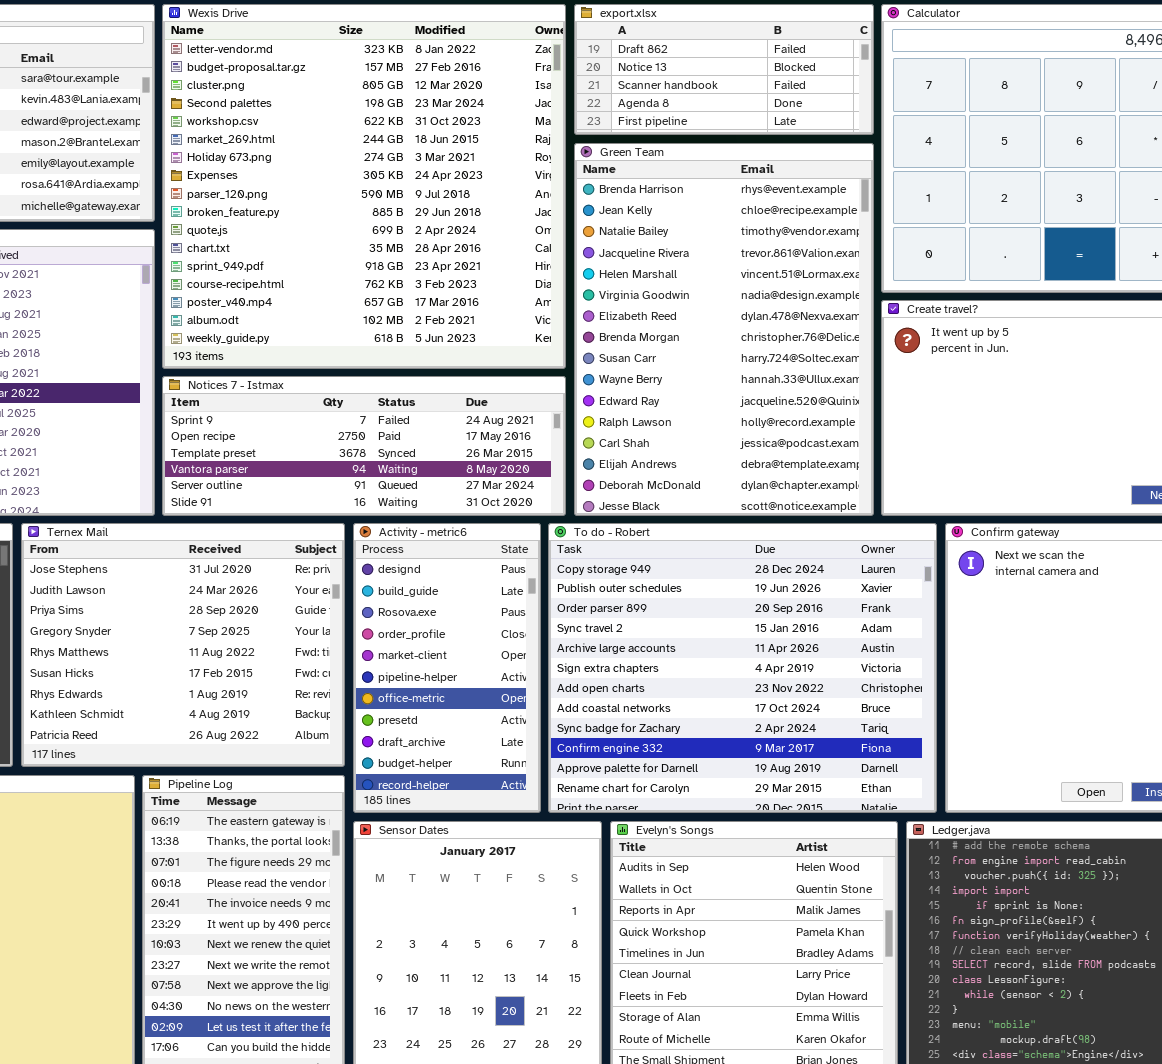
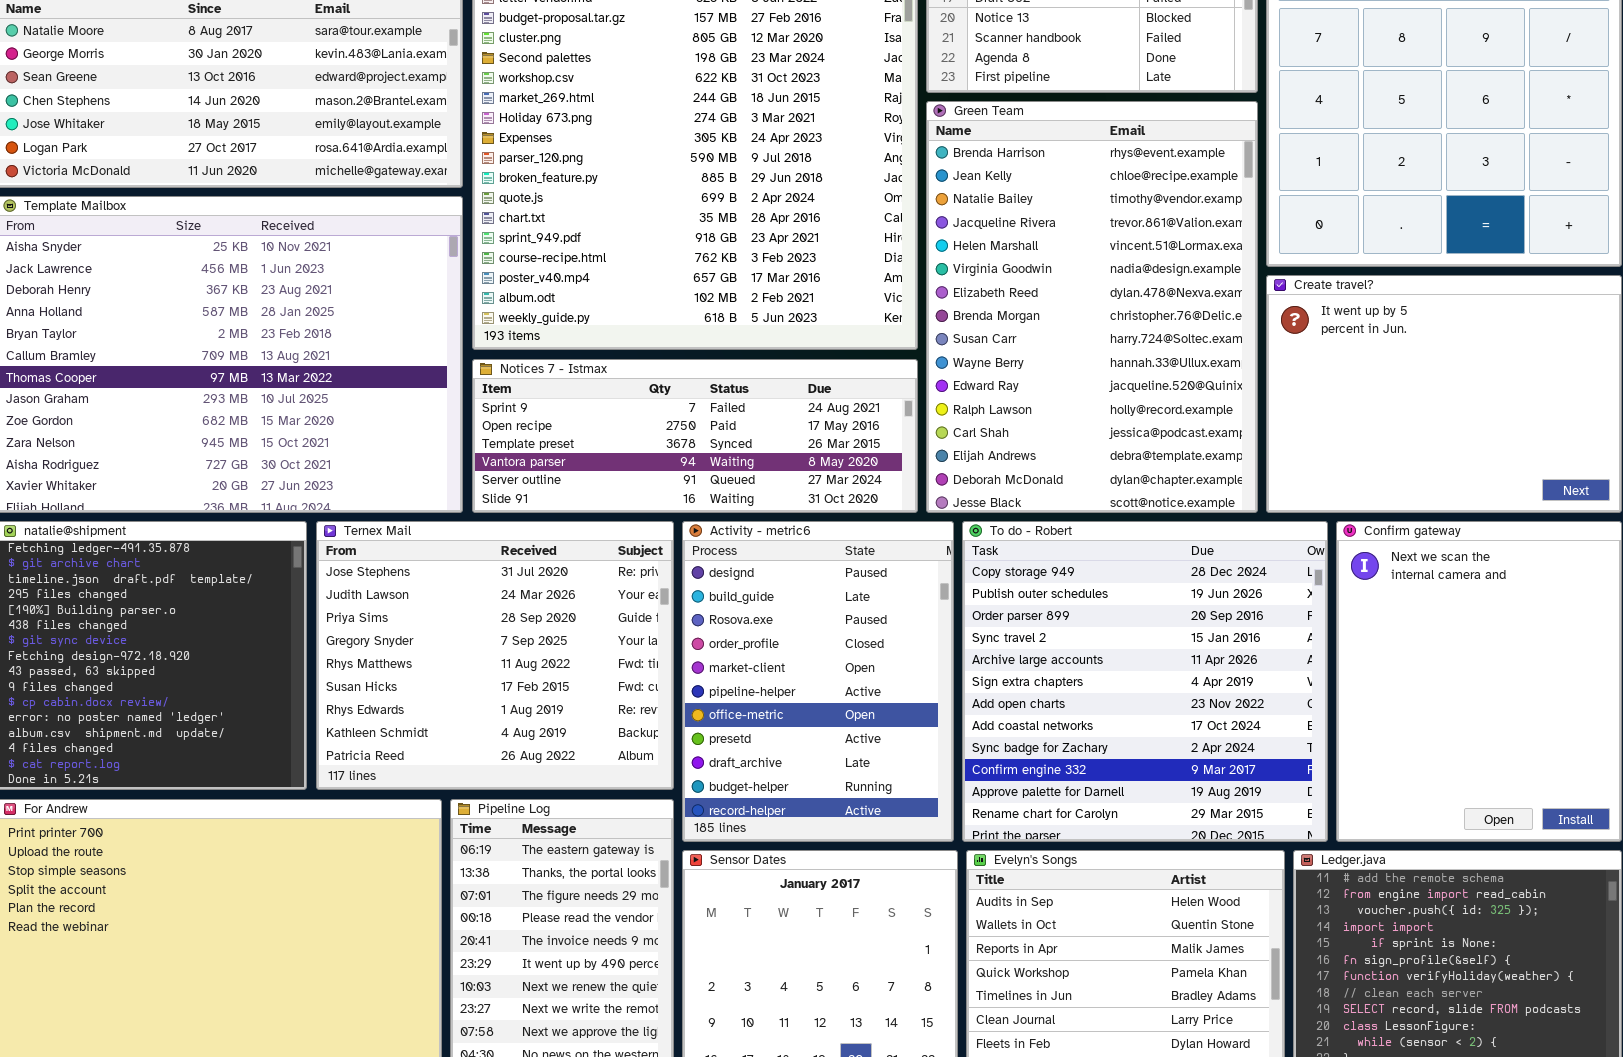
Activity - metric6: [353,523,541,813] -> [682,521,954,842], resized
To do - Robert: [548,523,937,813] -> [962,521,1328,842], resized

